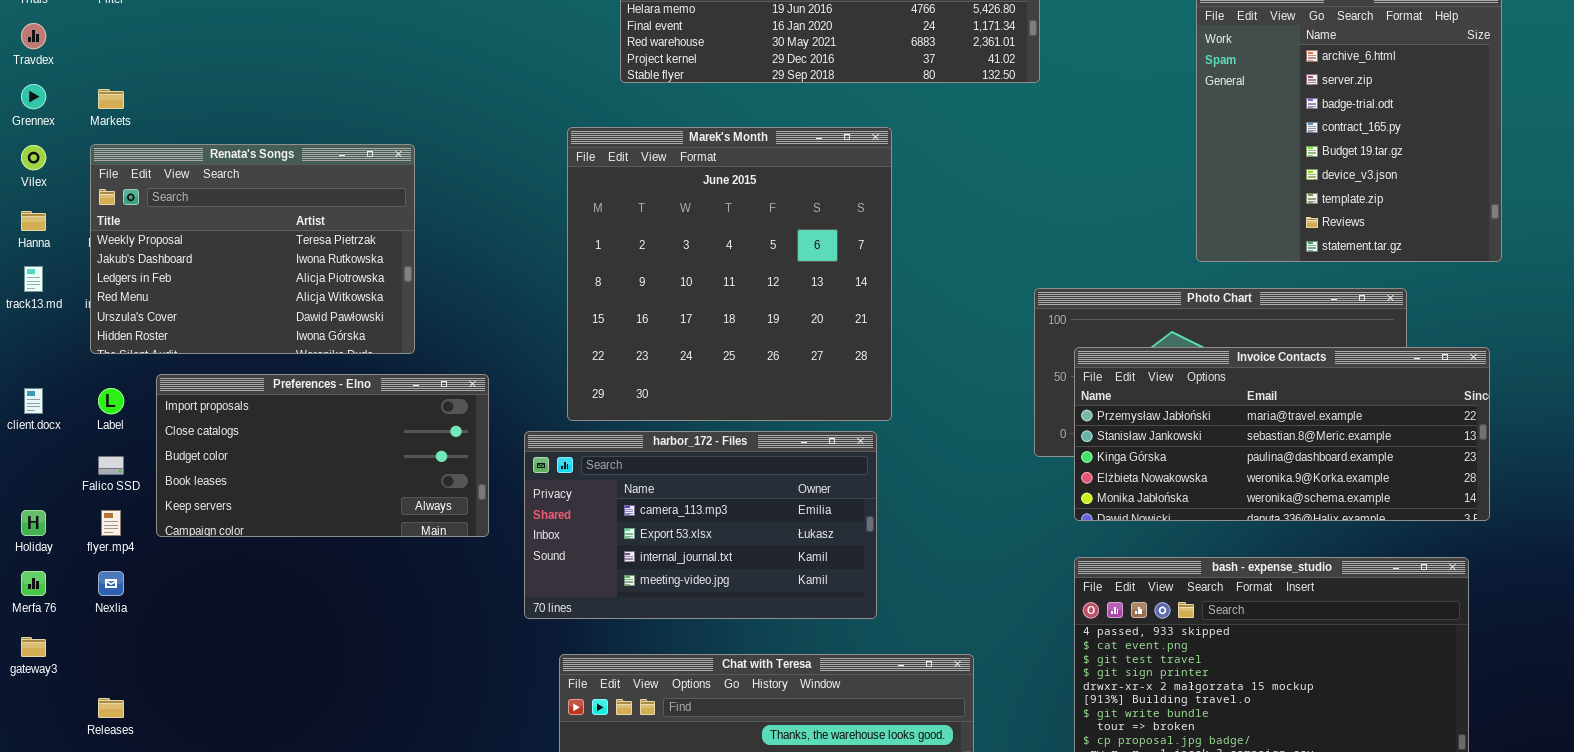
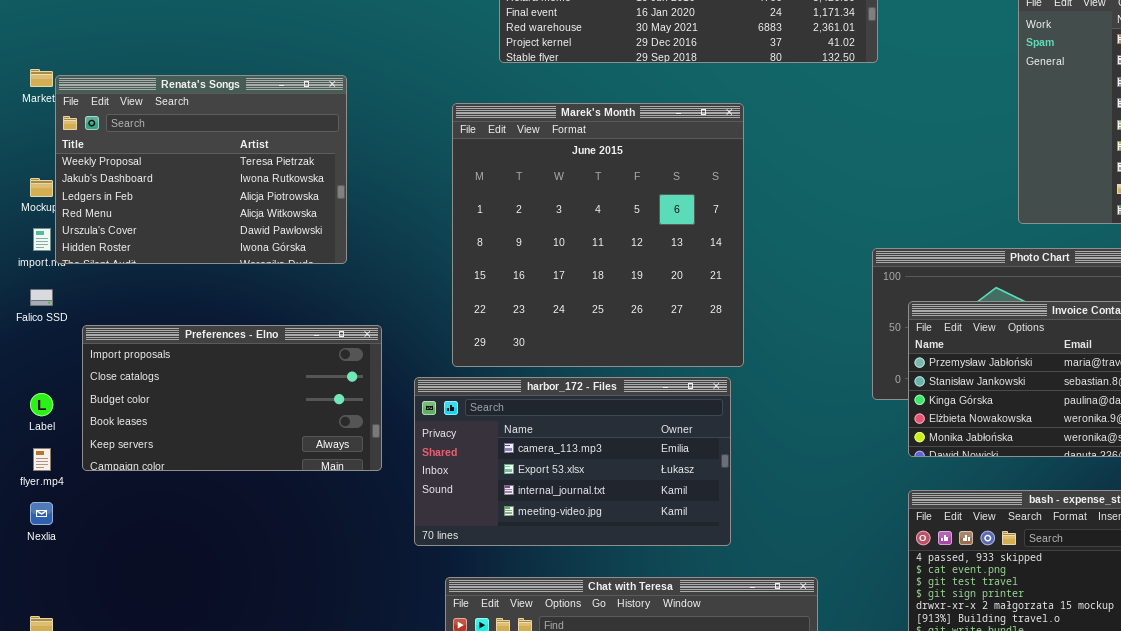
Renata's Songs: [90,144,415,354] -> [55,75,347,264], moved
Label: [98,388,124,414] -> [30,393,53,416], moved
Falico SSD: [98,456,124,475] -> [30,289,53,306], moved

